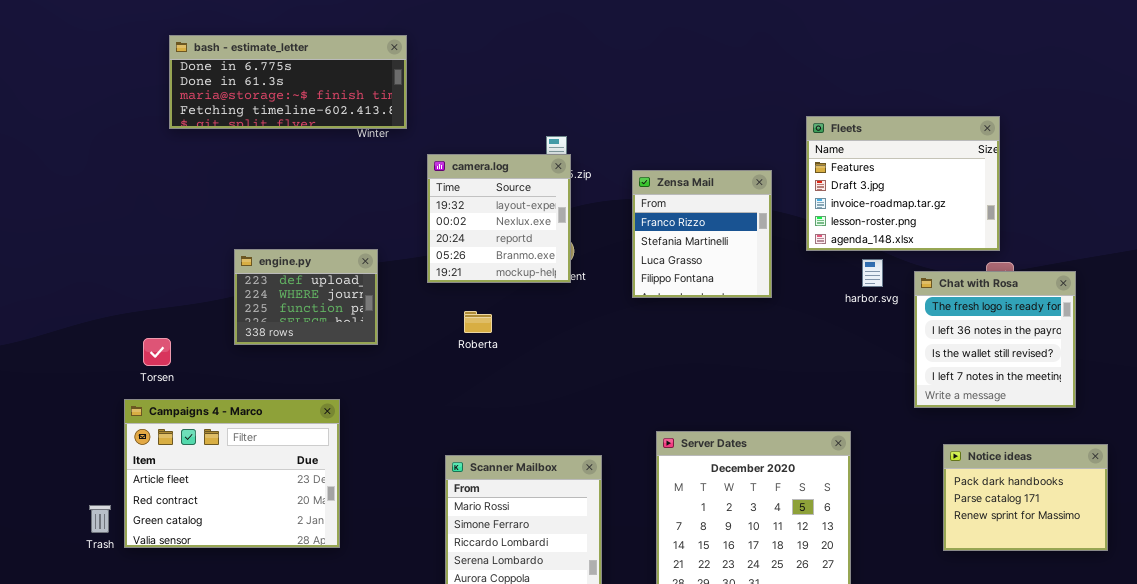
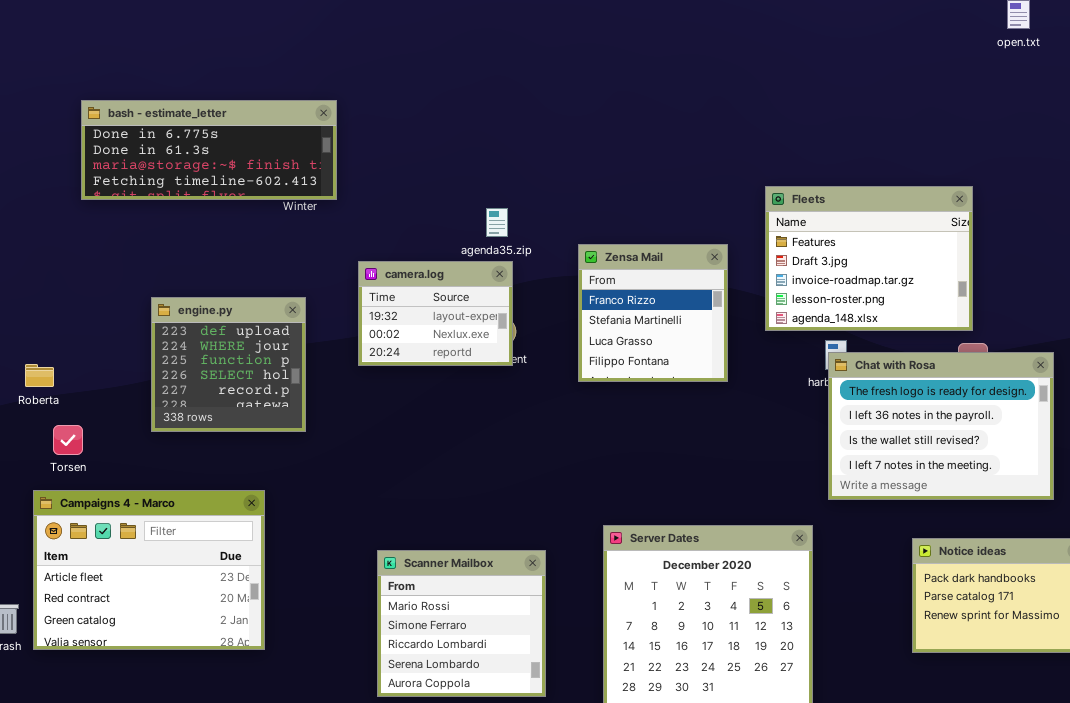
camera.log: [427,154,571,283] -> [358,261,513,366], resized
engine.py: [234,249,378,345] -> [151,297,306,432], resized
Chat with Rosa: [914,271,1076,408] -> [828,352,1054,500], resized
Roberta: [464,311,492,333] -> [25,364,54,387], moved

